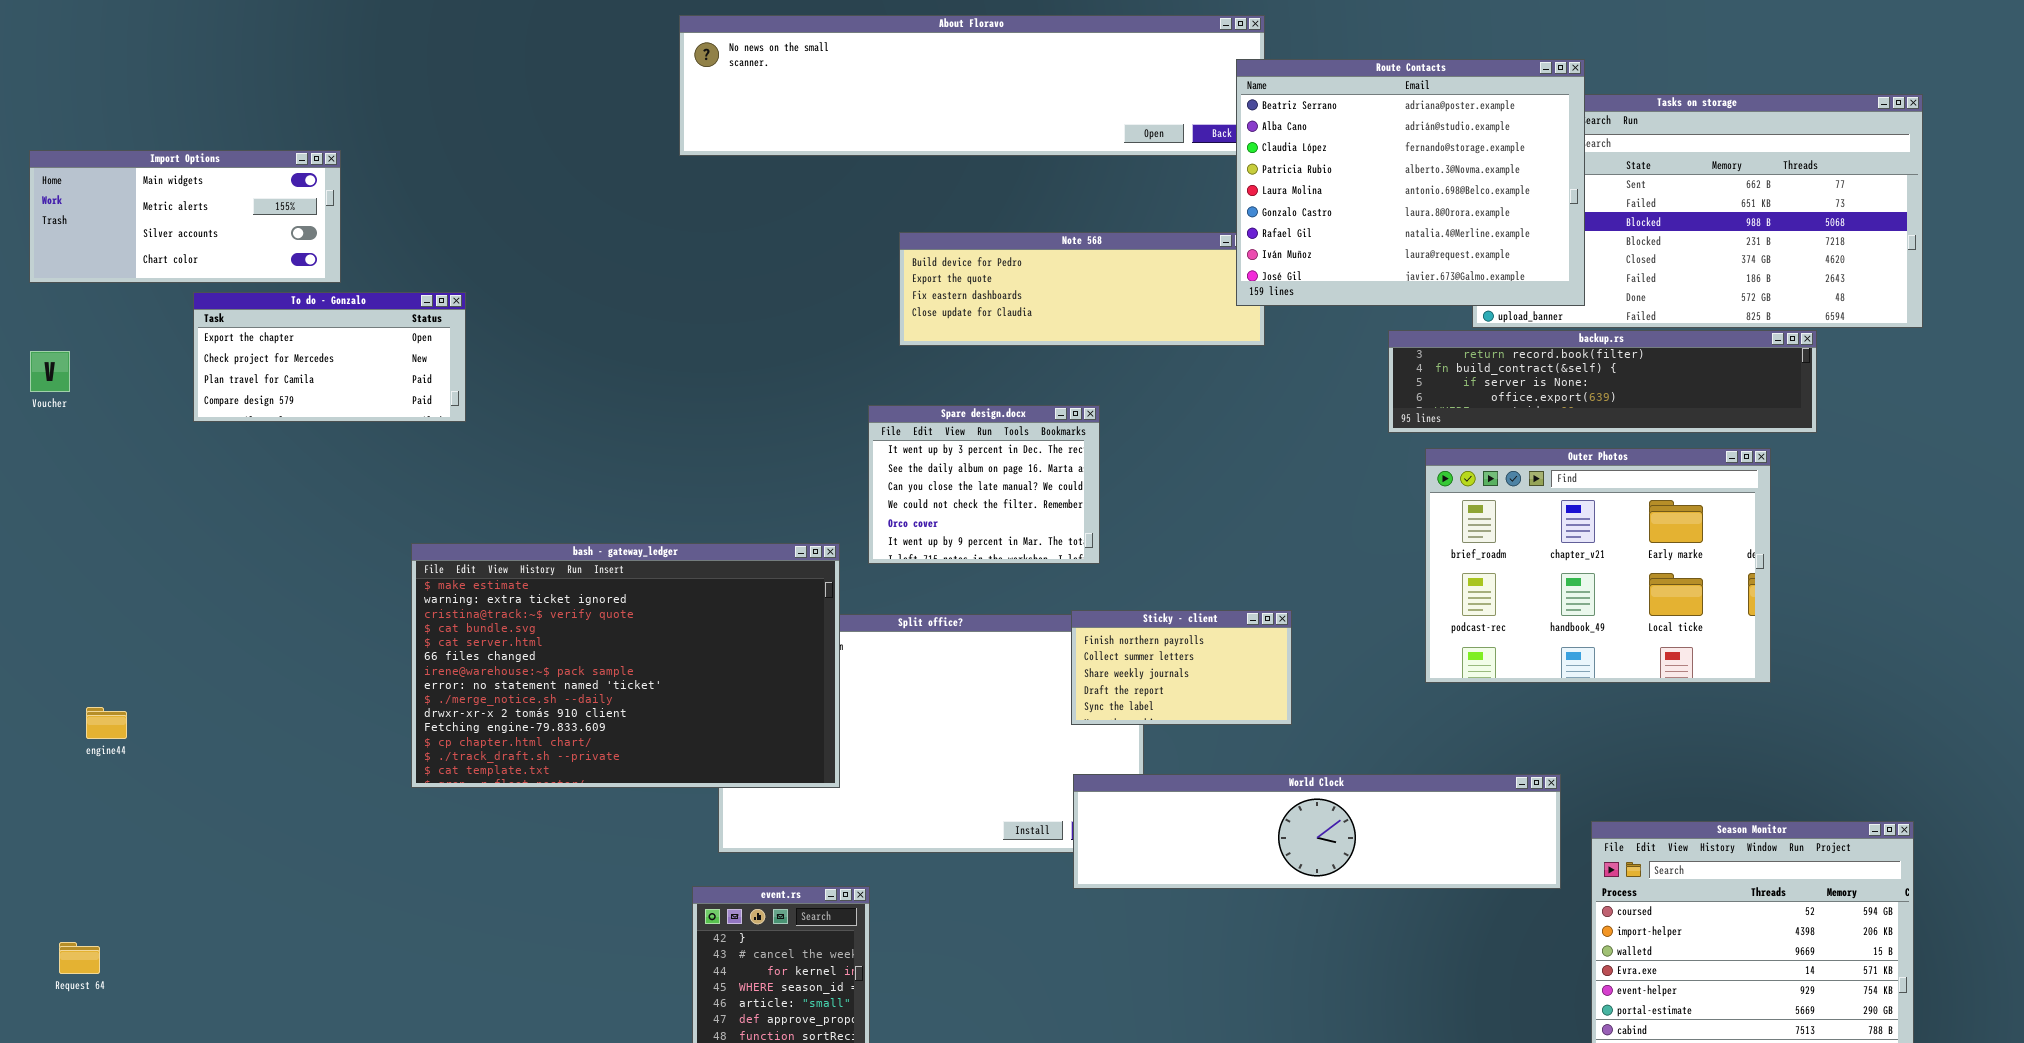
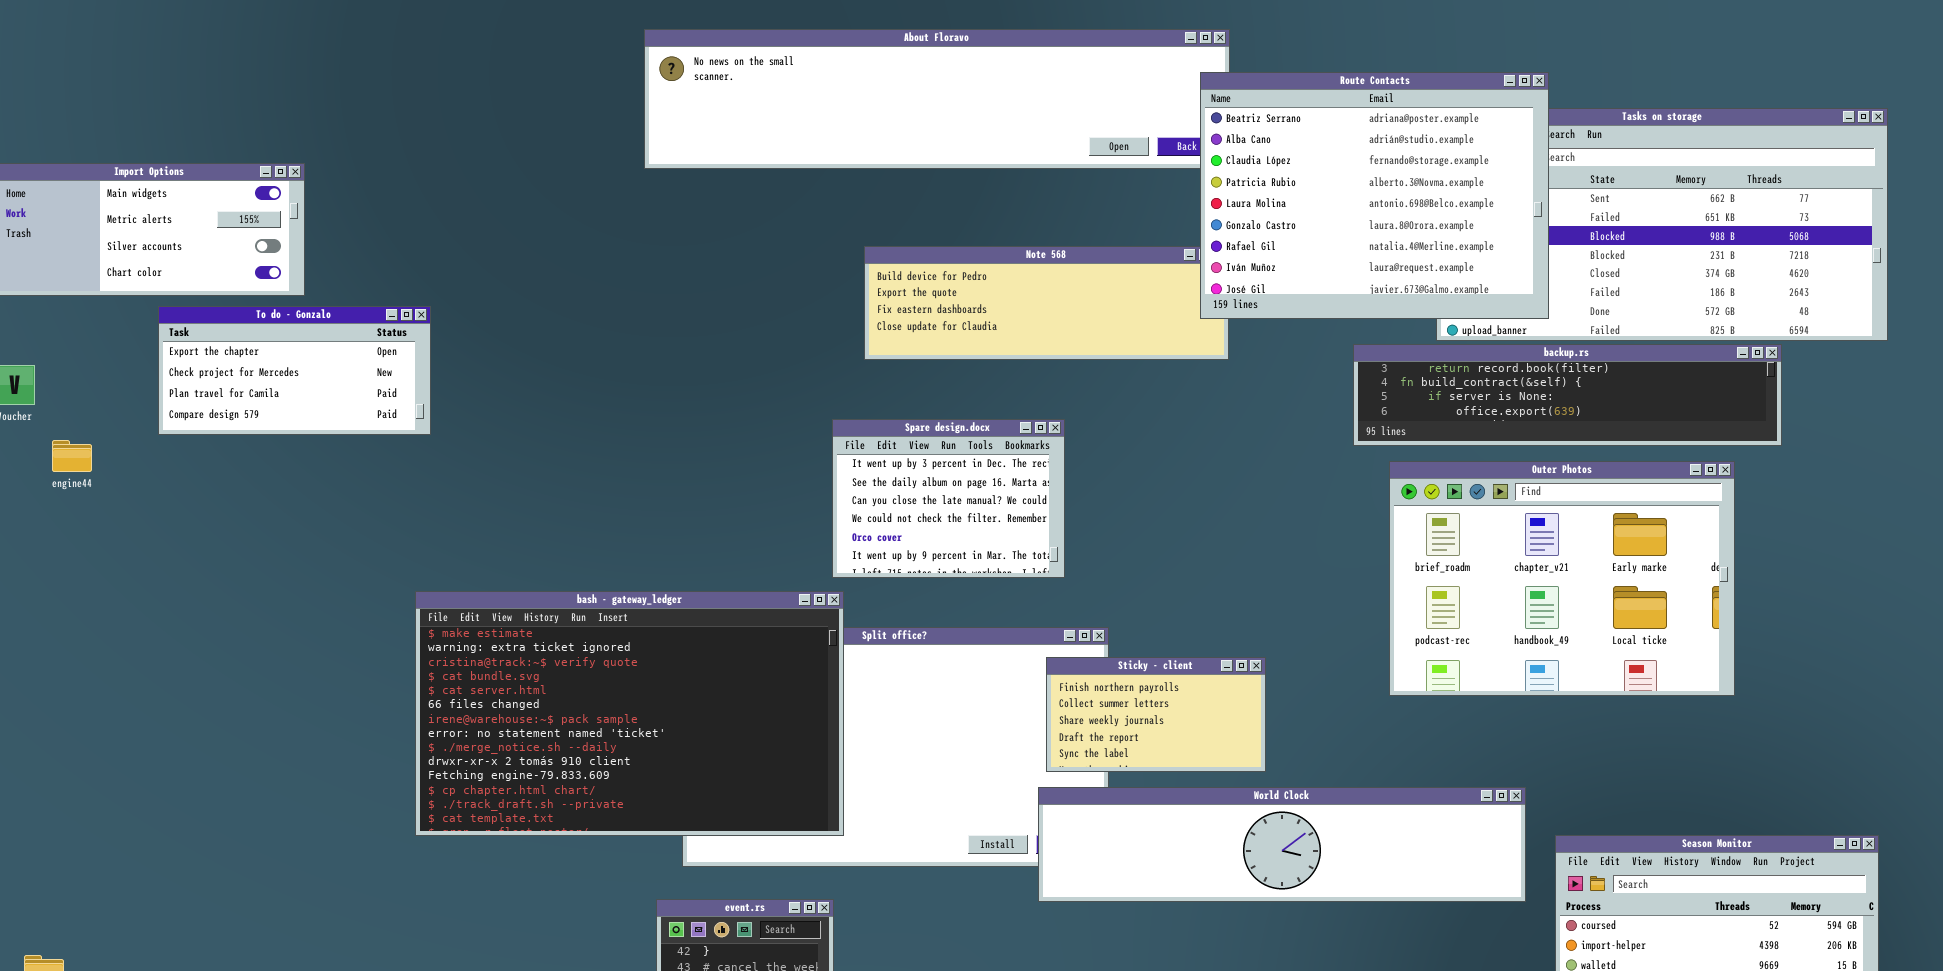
bash - gateway_ledger: [411,543,840,788] -> [415,591,844,836], moved
Sticky - client: [1071,610,1292,725] -> [1046,657,1266,772], moved
engine44: [86,707,127,739] -> [52,440,92,472], moved

